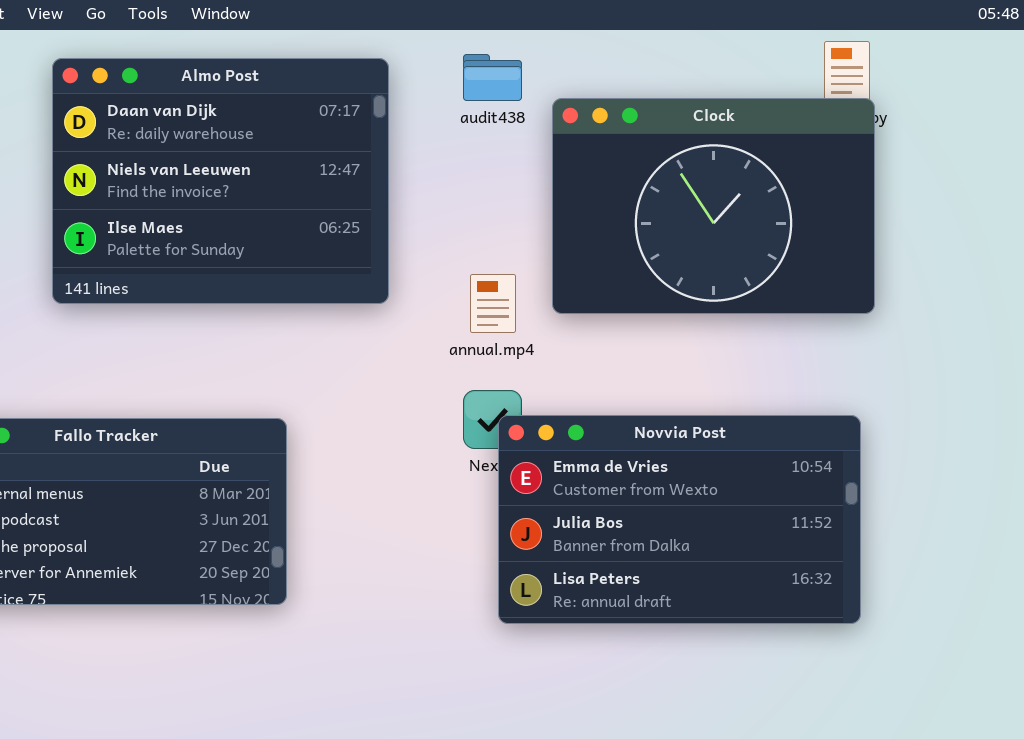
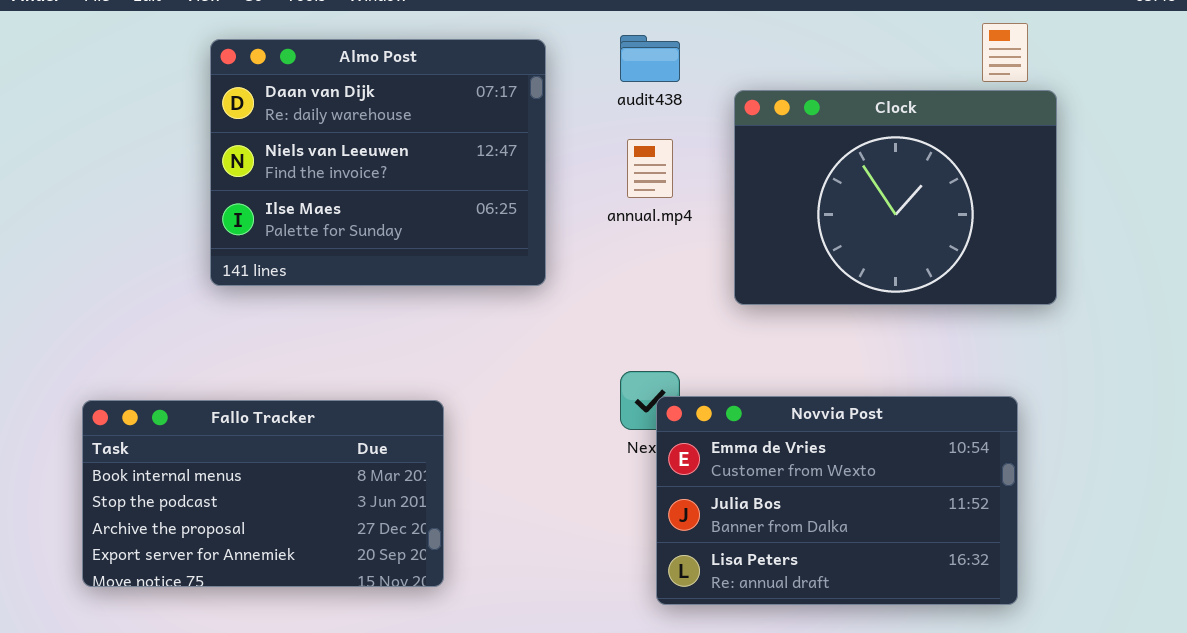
Clock: [552,98,875,314] -> [734,90,1057,305], moved
annual.mp4: [470,274,516,333] -> [627,139,673,198], moved

